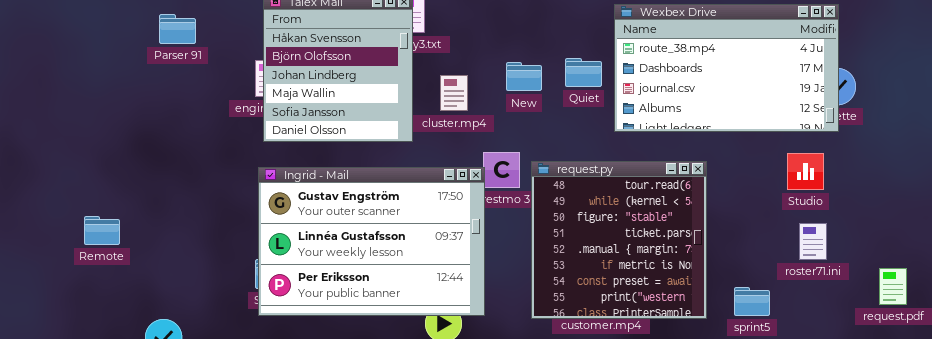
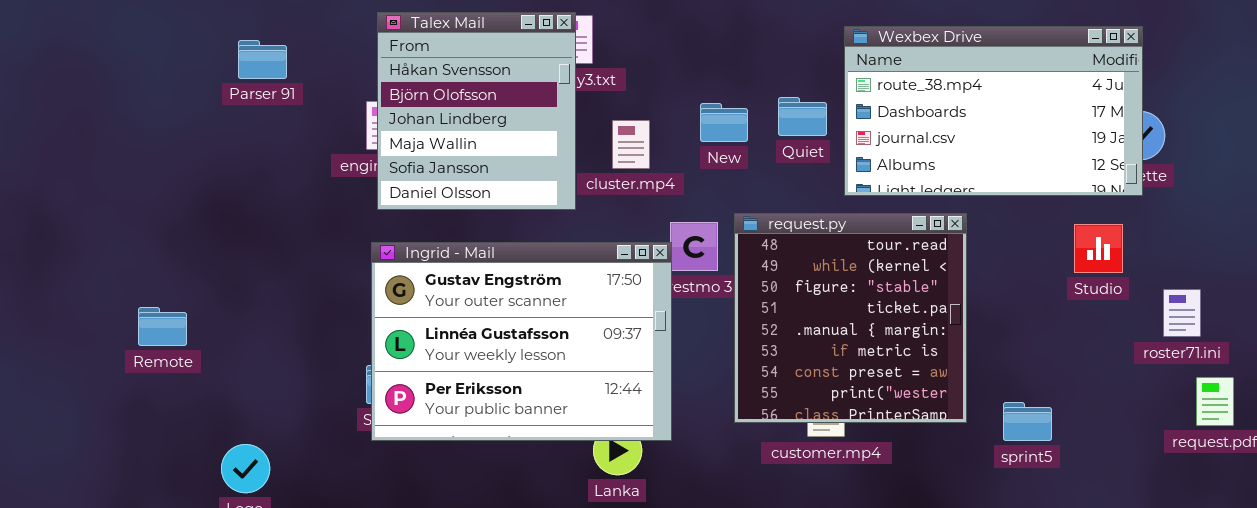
request.py: [531,161,707,319] -> [734,213,967,423], moved
roster71.ini: [799,223,827,260] -> [1163,289,1201,337], moved

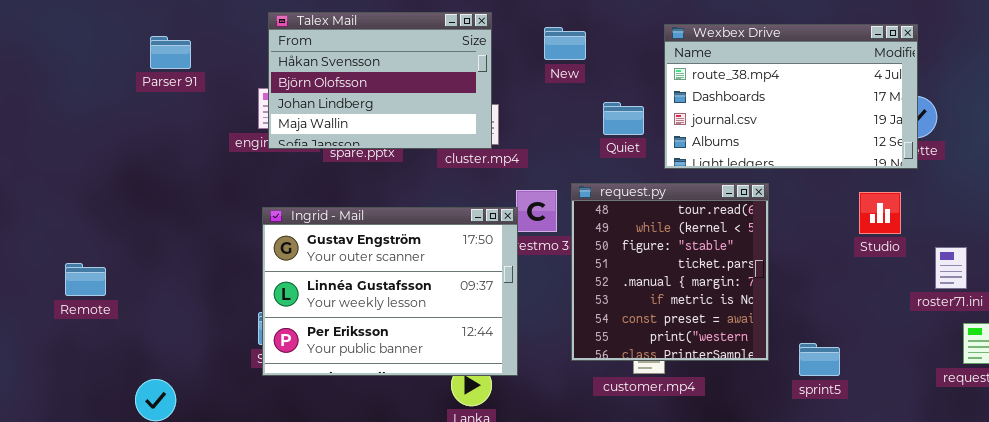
Talex Mail: [377,12,576,210] -> [268,12,492,149], resized
Quiet: [778,97,827,136] -> [603,102,644,135], moved
New: [700,103,748,142] -> [544,27,586,60], moved

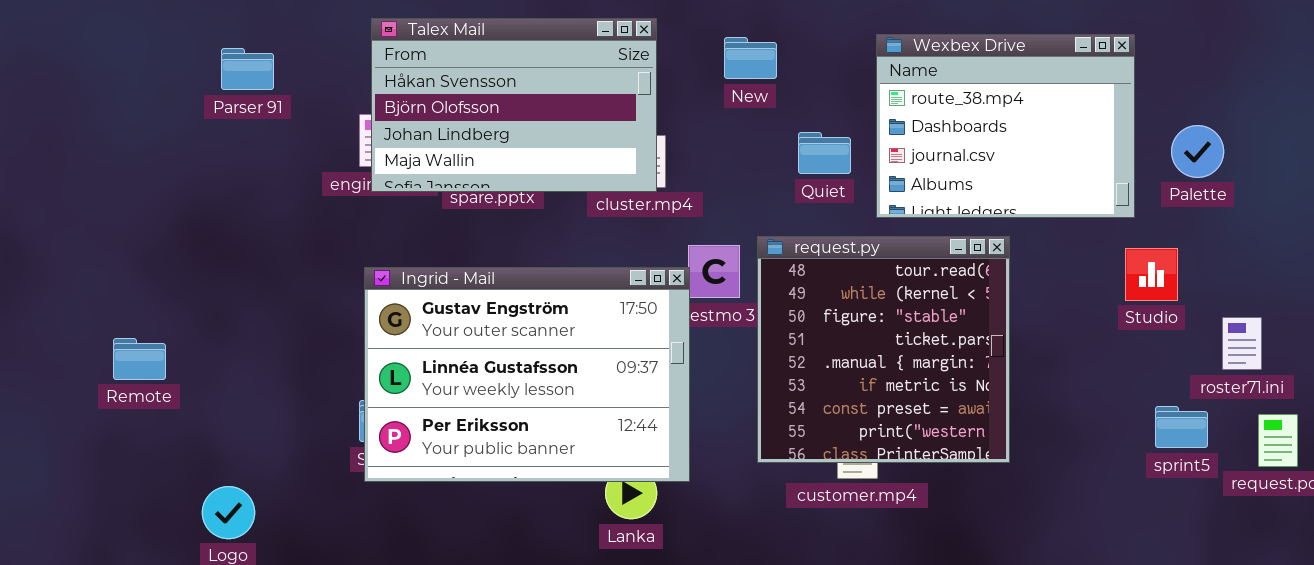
Wexbex Drive: [664,24,918,169] -> [876,34,1135,218], resized
sprint5: [799,343,840,376] -> [1155,406,1208,448], moved

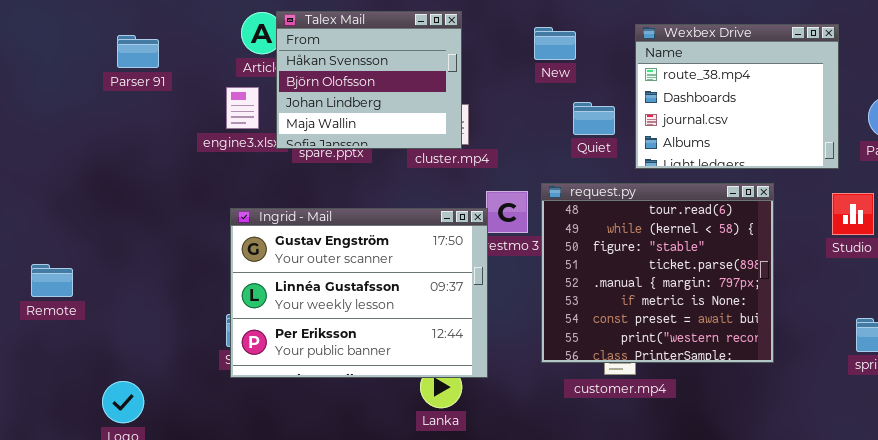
Talex Mail: [371,18,657,192] -> [276,11,462,149], resized
New: [724,37,777,79] -> [534,27,576,60], moved
request.py: [757,236,1010,463] -> [541,183,774,363], resized

